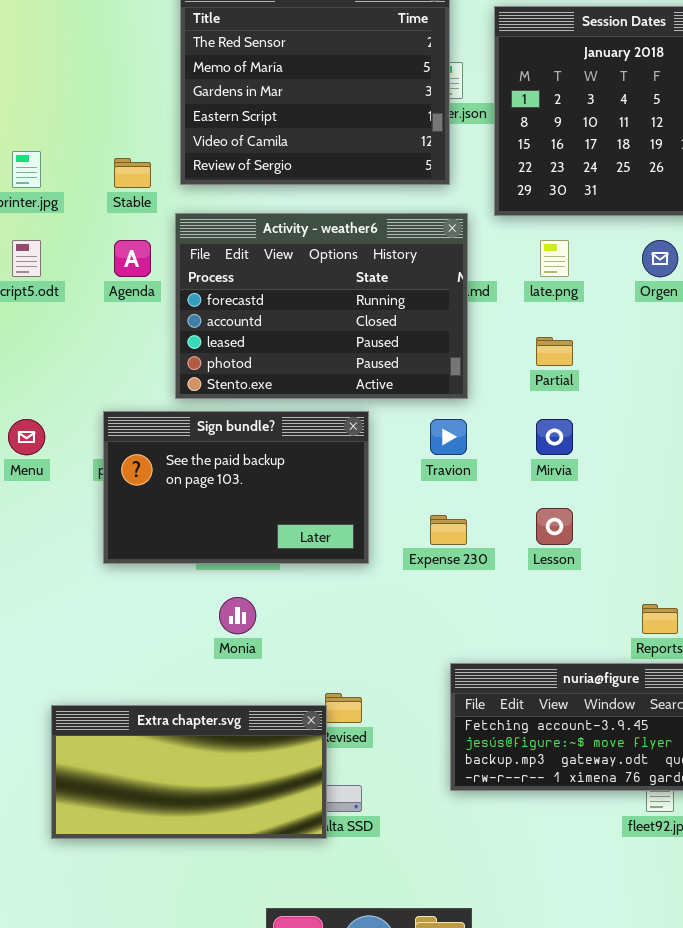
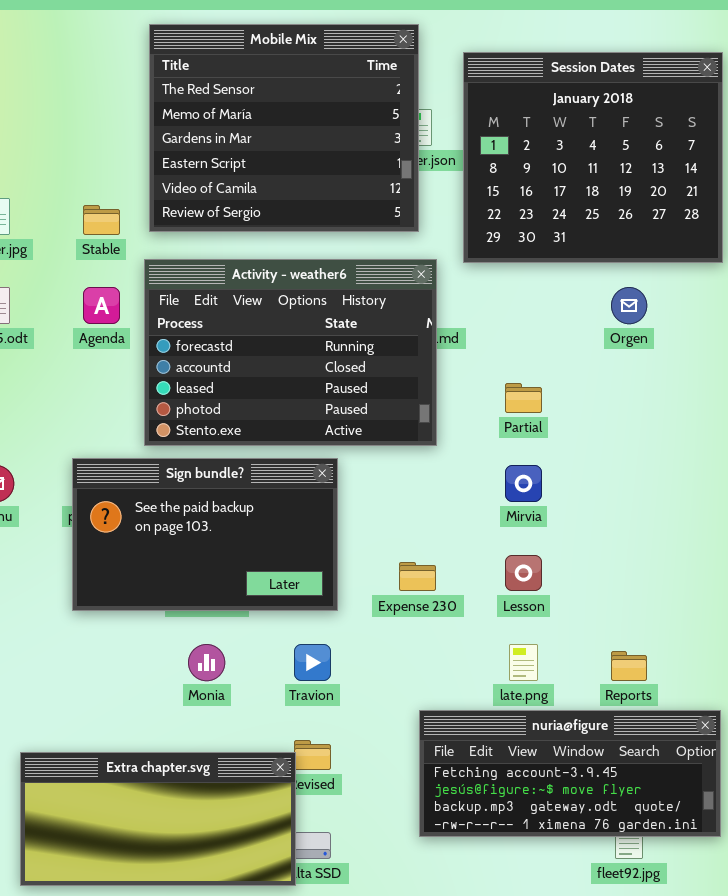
late.png: [540,240,569,277] -> [509,644,538,681], moved
Travion: [430,419,467,455] -> [294,644,331,681], moved

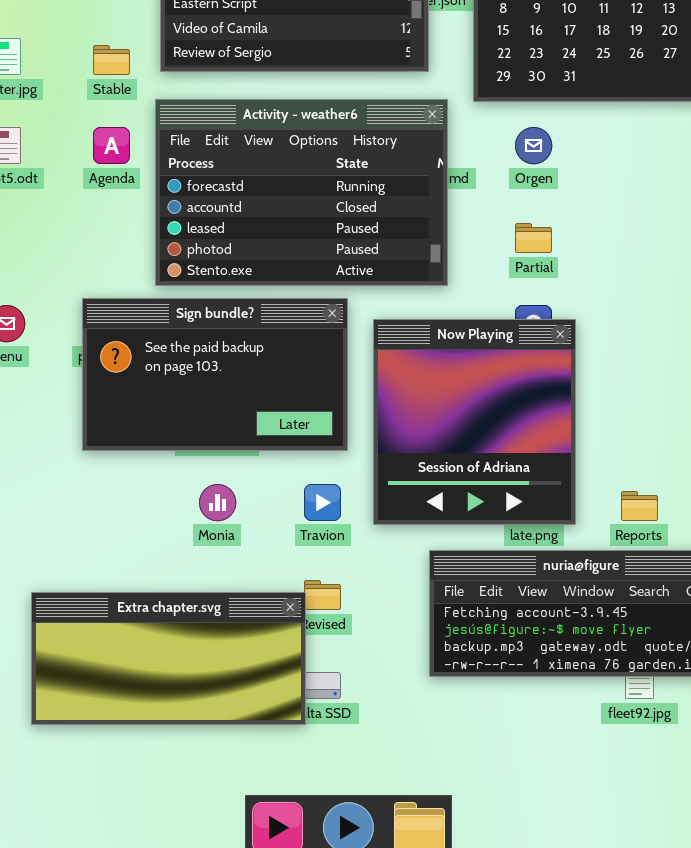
Orgen: [611,287,647,324] -> [515,127,552,164], moved
Now Playing: none -> [373,319,576,525], opened

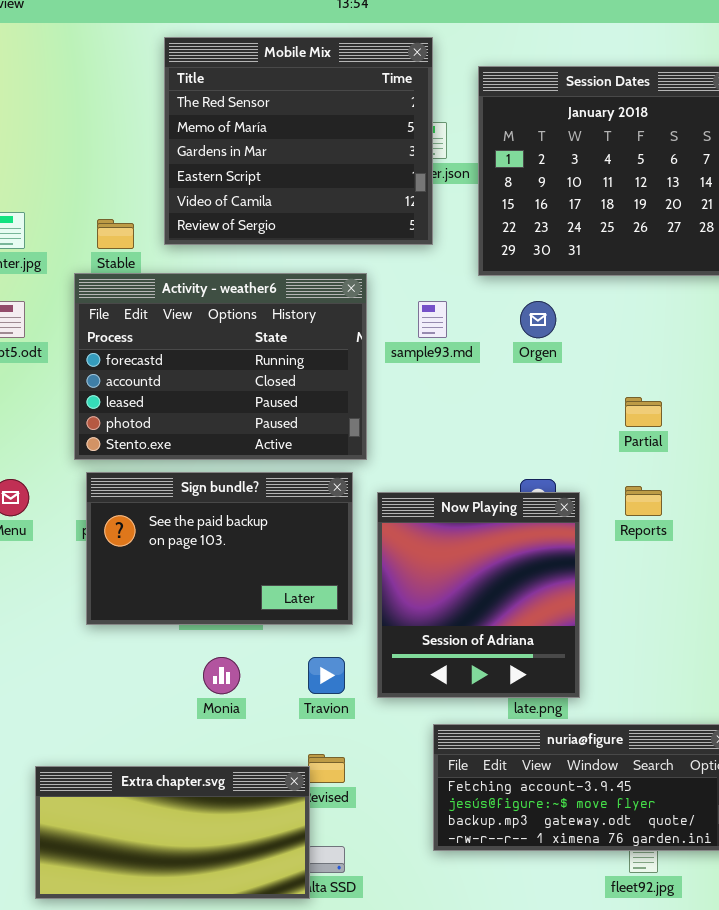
Activity - weather6: [155,99,448,286] -> [74,273,367,460], moved
Partial: [515,223,552,253] -> [625,397,662,427], moved
Reports: [621,491,658,521] -> [625,486,662,516], moved

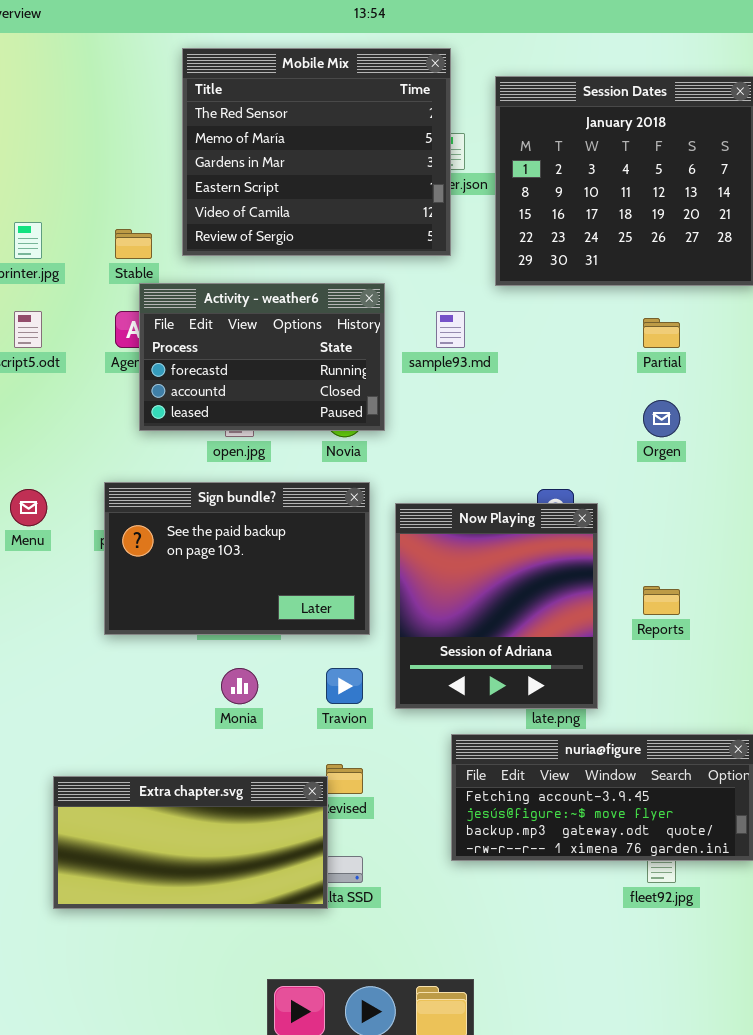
Activity - weather6: [74,273,367,460] -> [139,283,385,431], resized
Orgen: [520,301,556,338] -> [643,400,680,437], moved
Partial: [625,397,662,427] -> [643,318,680,348], moved
Reports: [625,486,662,516] -> [643,586,680,615], moved

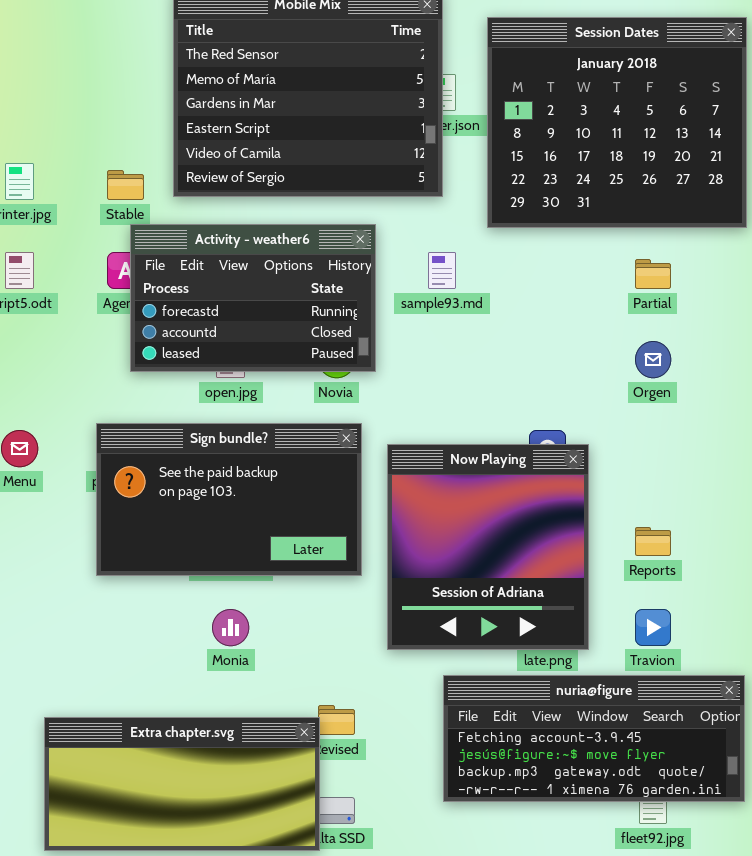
Travion: [326,668,363,704] -> [635,609,671,646], moved

